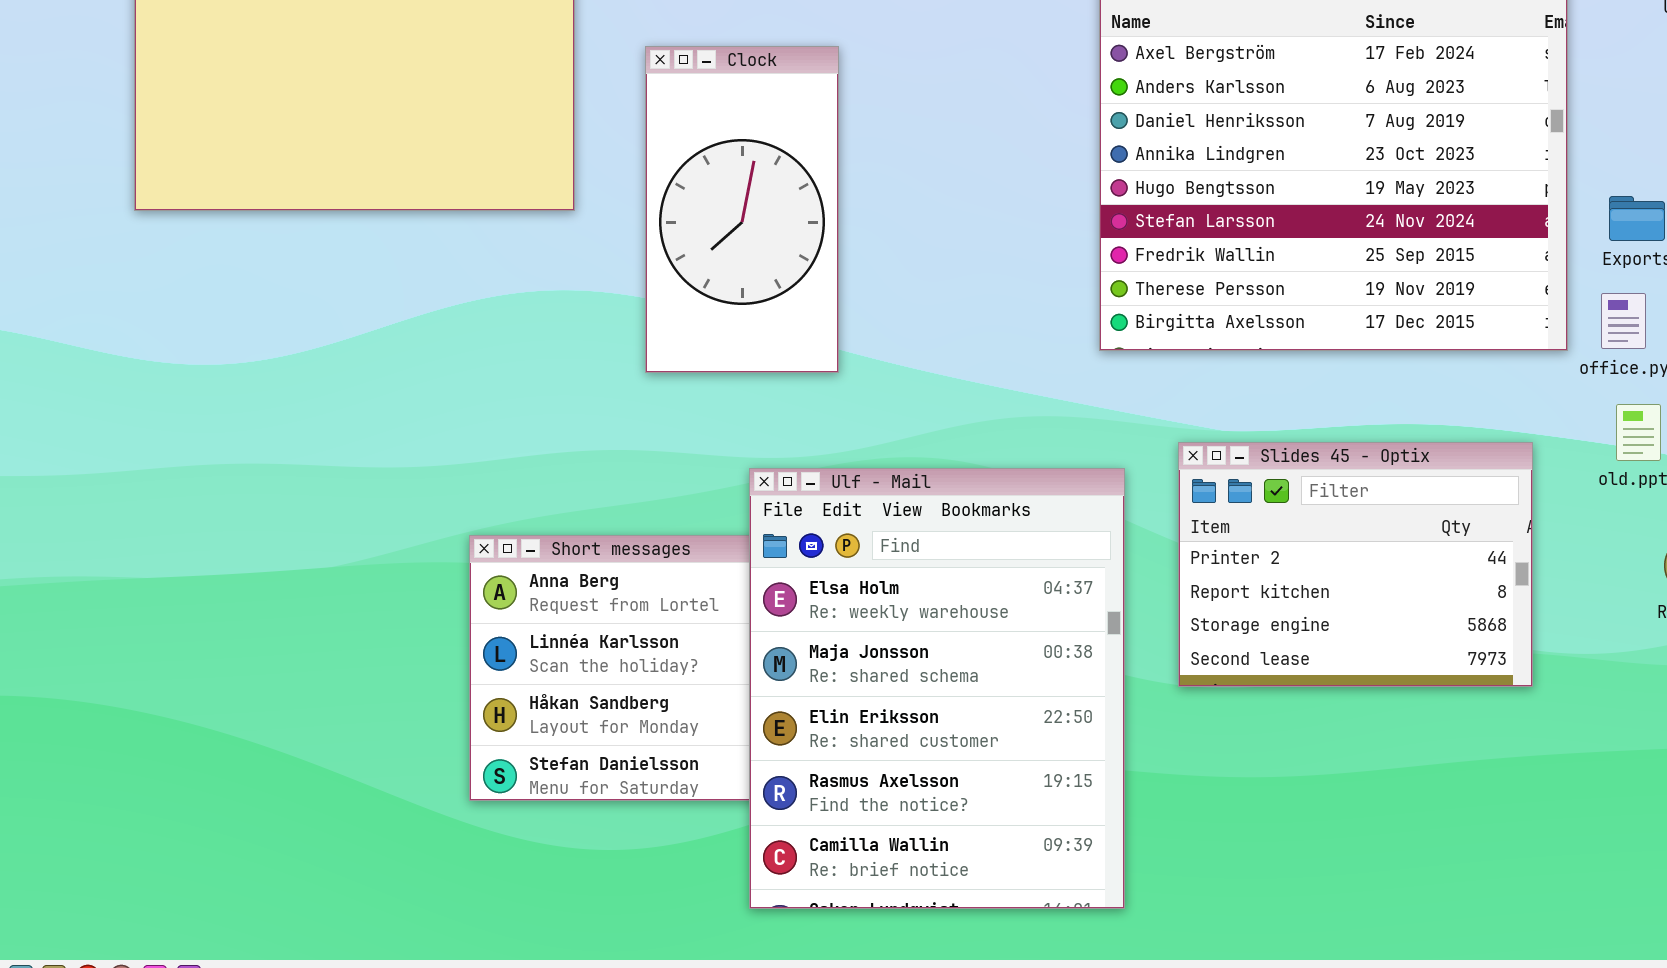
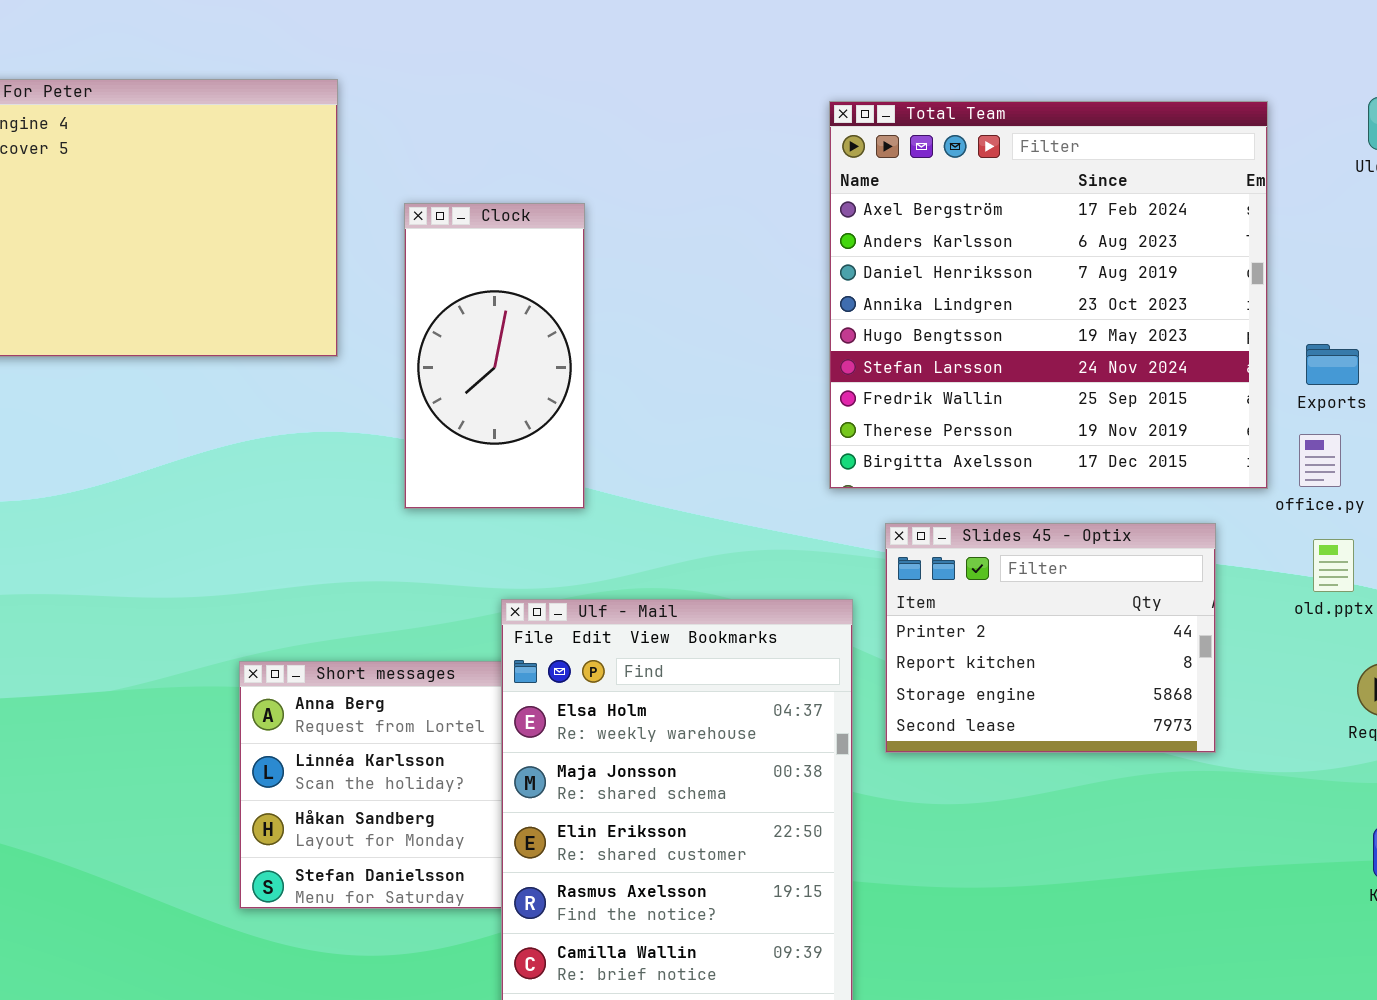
Slides 45 - Optix: [1178,442,1533,687] -> [885,523,1216,753], moved

